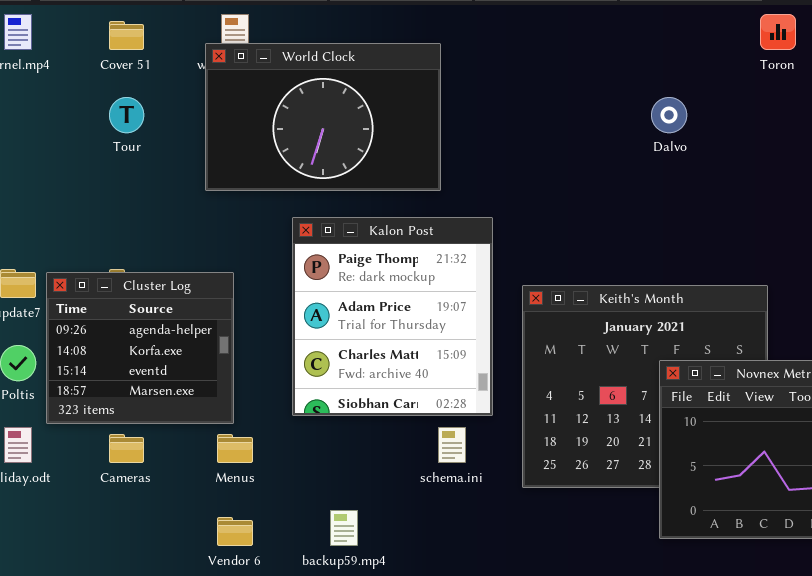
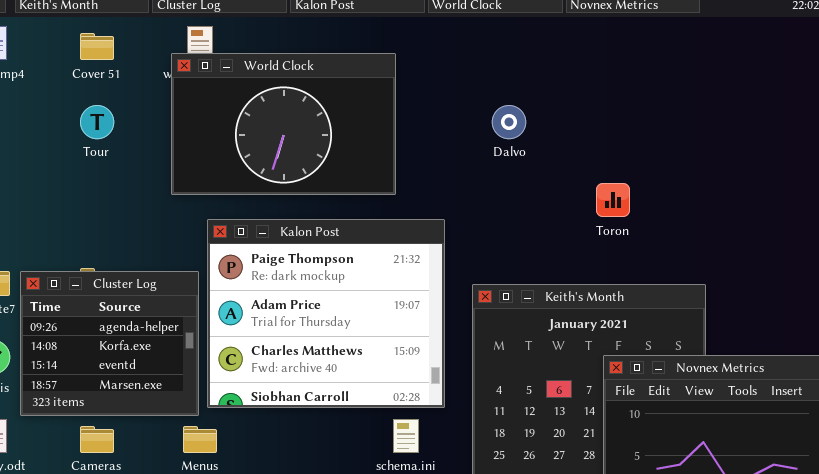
Toron: [760,14,796,50] -> [596,183,630,217], moved
Dalvo: [651,97,687,133] -> [492,105,526,139], moved
Kalon Post: [292,217,493,416] -> [207,219,445,408], resized

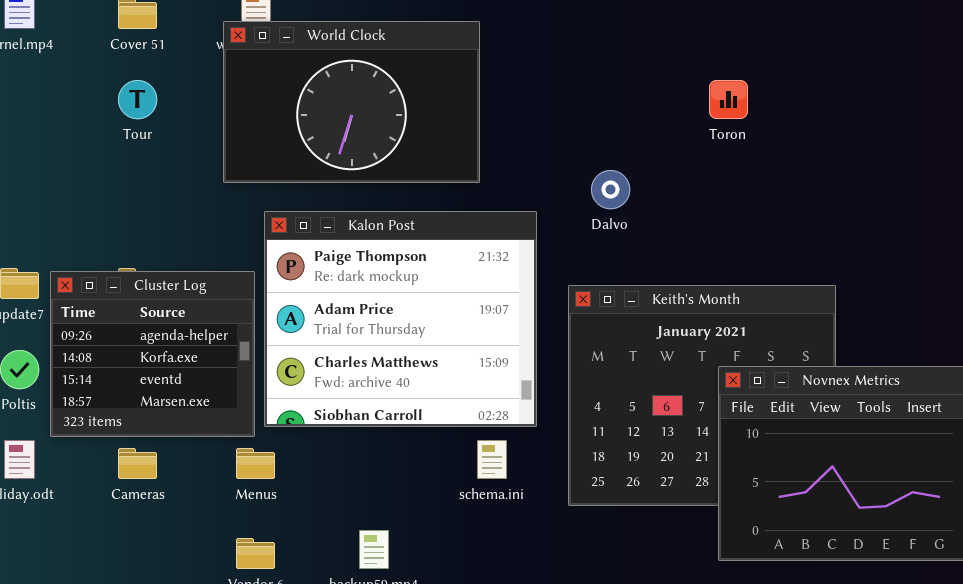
Dalvo: [492,105,526,139] -> [591,170,630,209], moved
Toron: [596,183,630,217] -> [709,80,748,119], moved

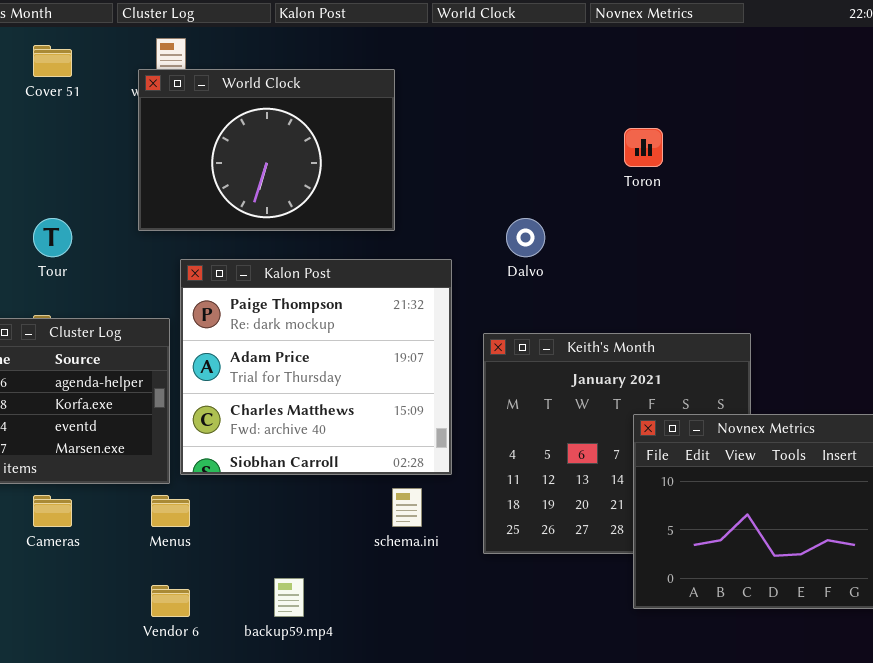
Tour: [118,80,157,119] -> [33,218,72,257], moved

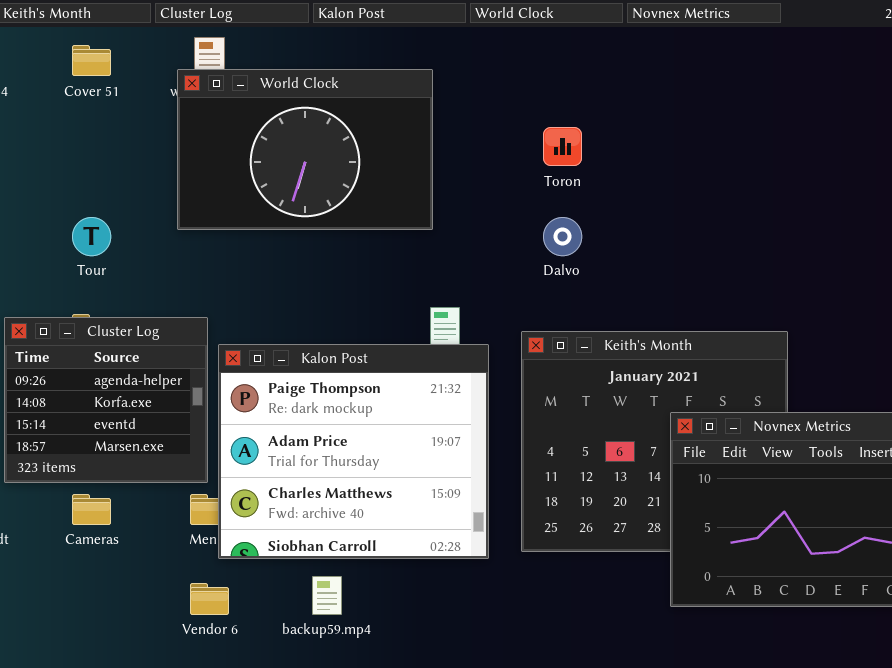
Toron: [624,128,663,167] -> [543,127,582,166], moved
Kalon Post: [180,259,452,475] -> [218,344,489,559], moved

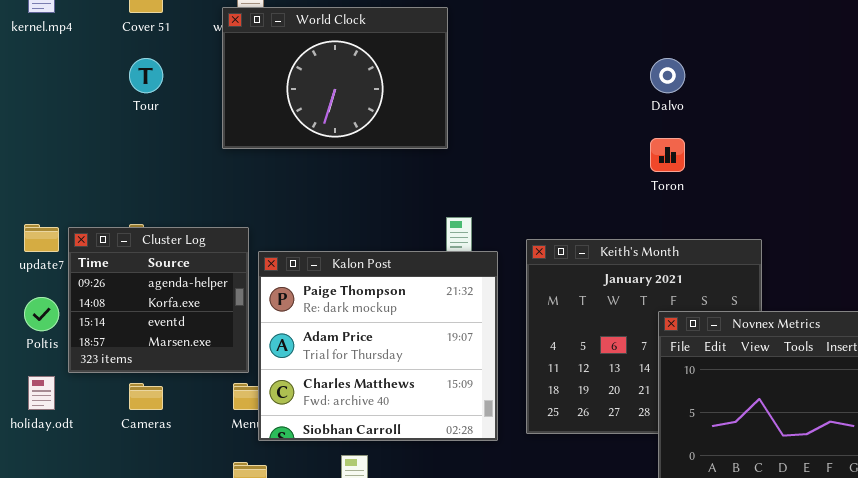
Toron: [543,127,582,166] -> [650,138,685,172], moved
Tour: [72,217,111,256] -> [129,58,163,93], moved
Dalvo: [543,217,582,256] -> [650,58,685,93], moved

